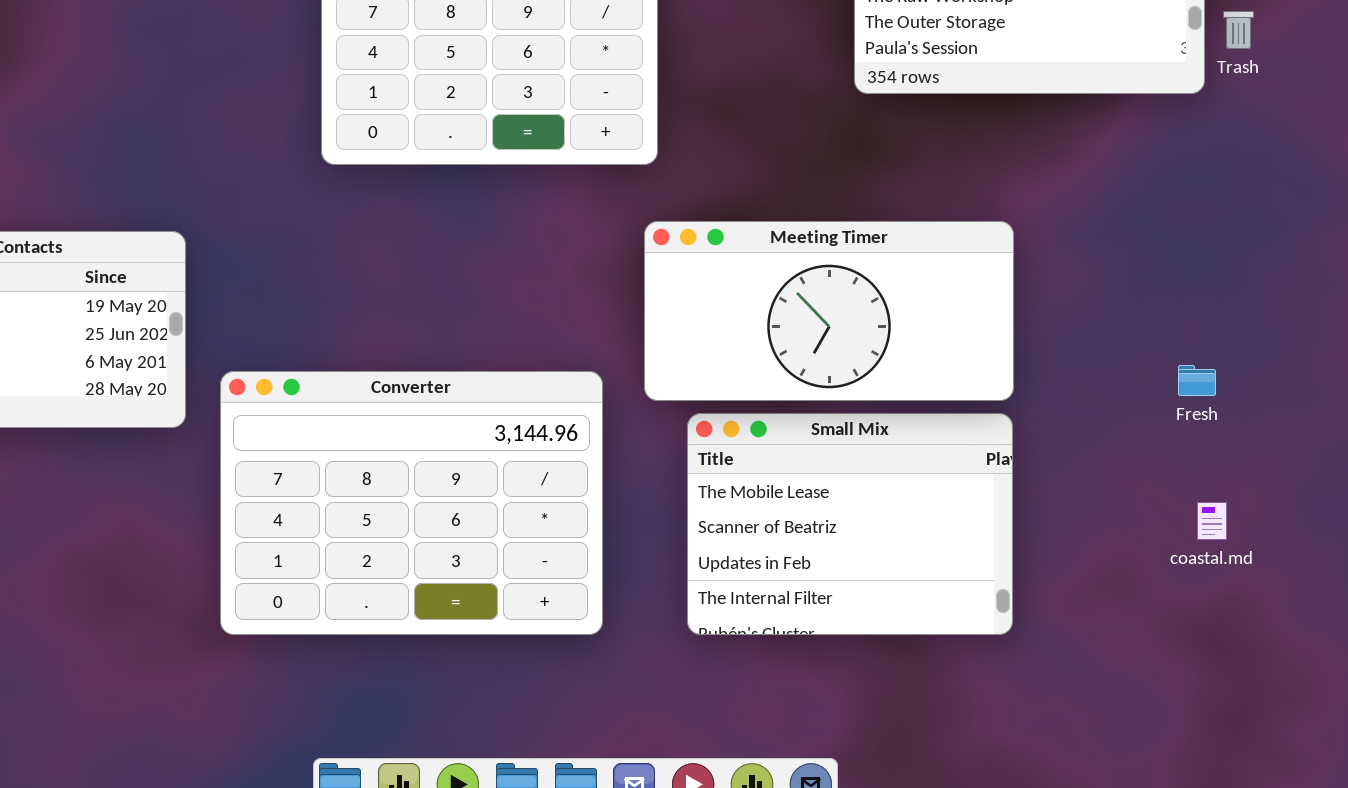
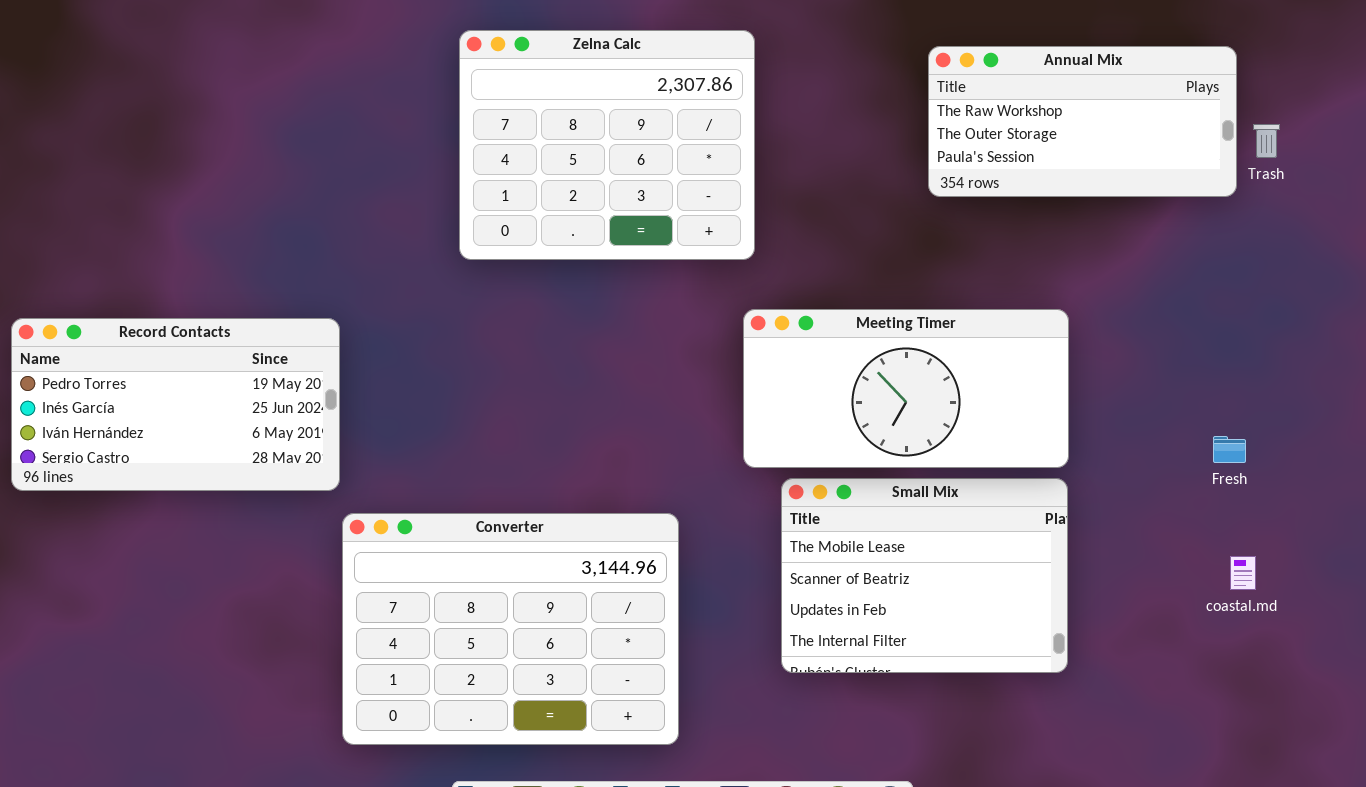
Converter: [220,371,603,635] -> [342,513,679,745], moved

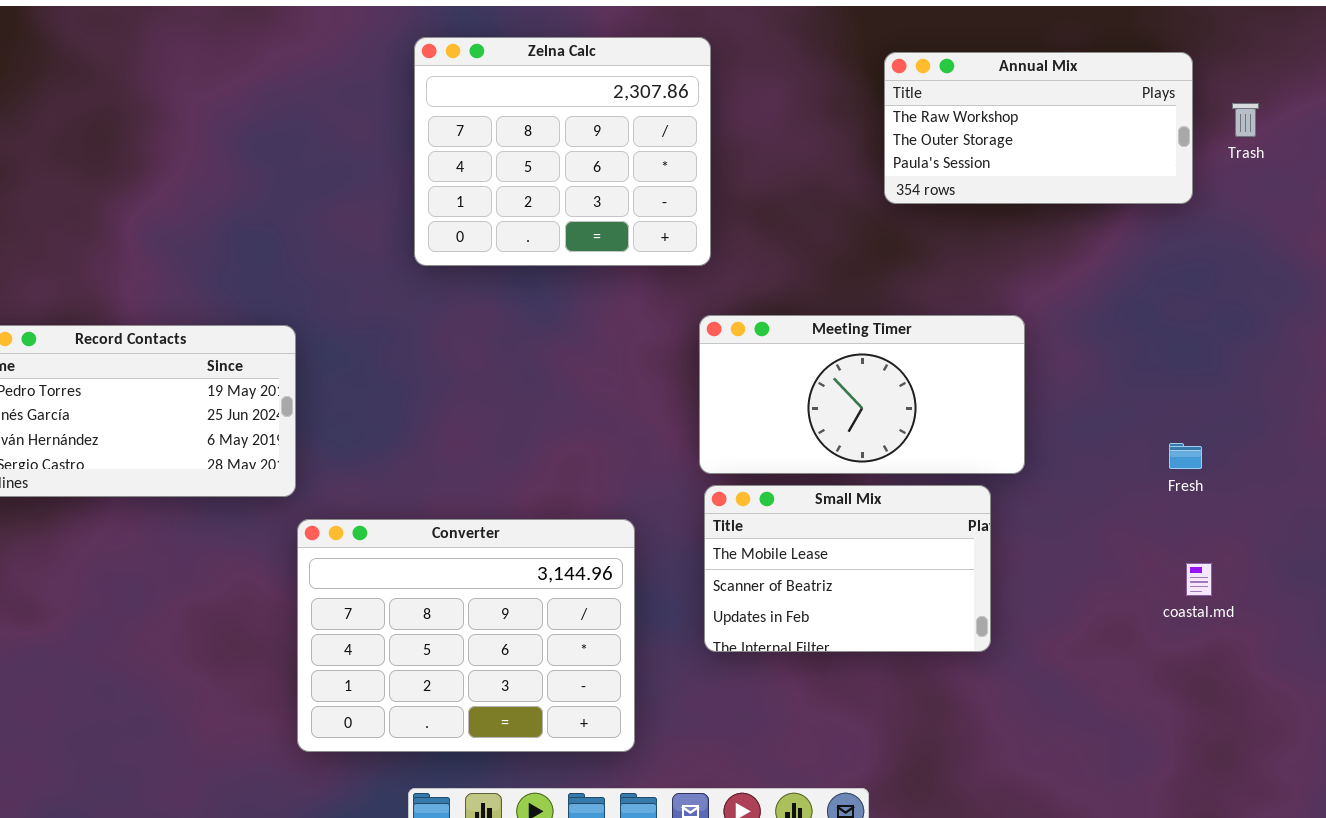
Trash: [1253,124,1280,158] -> [1232,103,1259,137], moved
Small Mix: [781,478,1068,673] -> [704,485,991,652], moved, resized

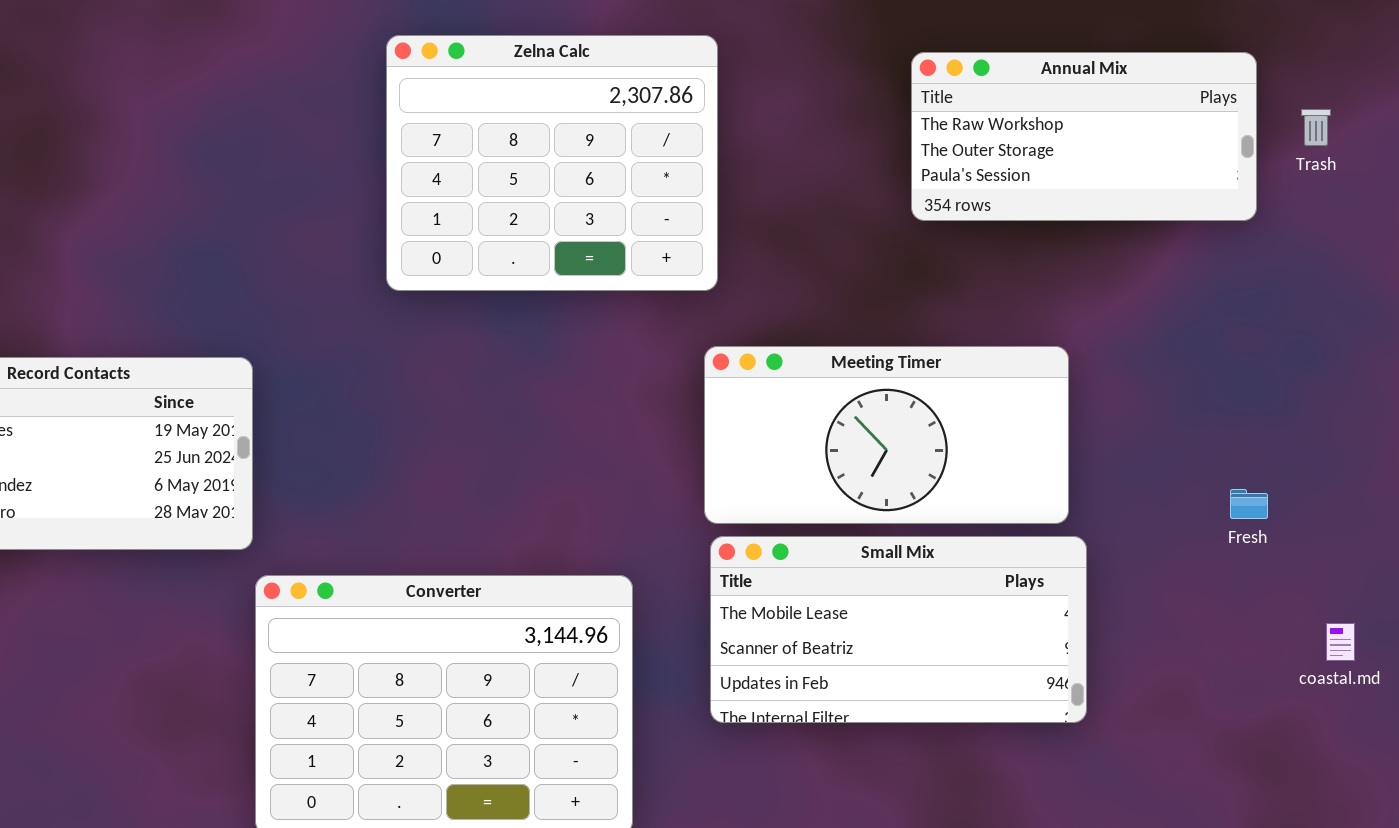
Small Mix: [704,485,991,652] -> [710,536,1087,723], resized
coastal.md: [1186,563,1212,596] -> [1326,623,1355,661], moved

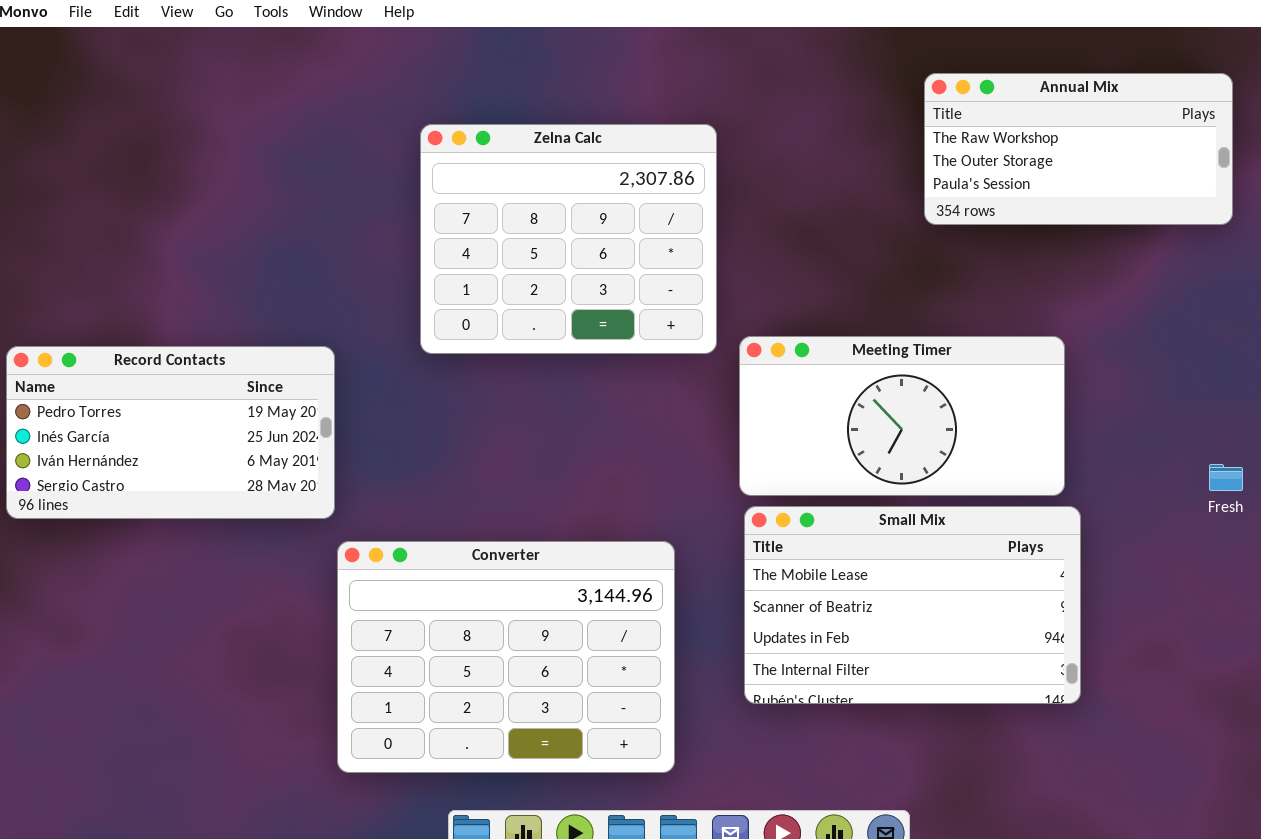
Zelna Calc: [386,35,718,291] -> [420,124,717,354], moved
Small Mix: [710,536,1087,723] -> [744,506,1081,704], resized

